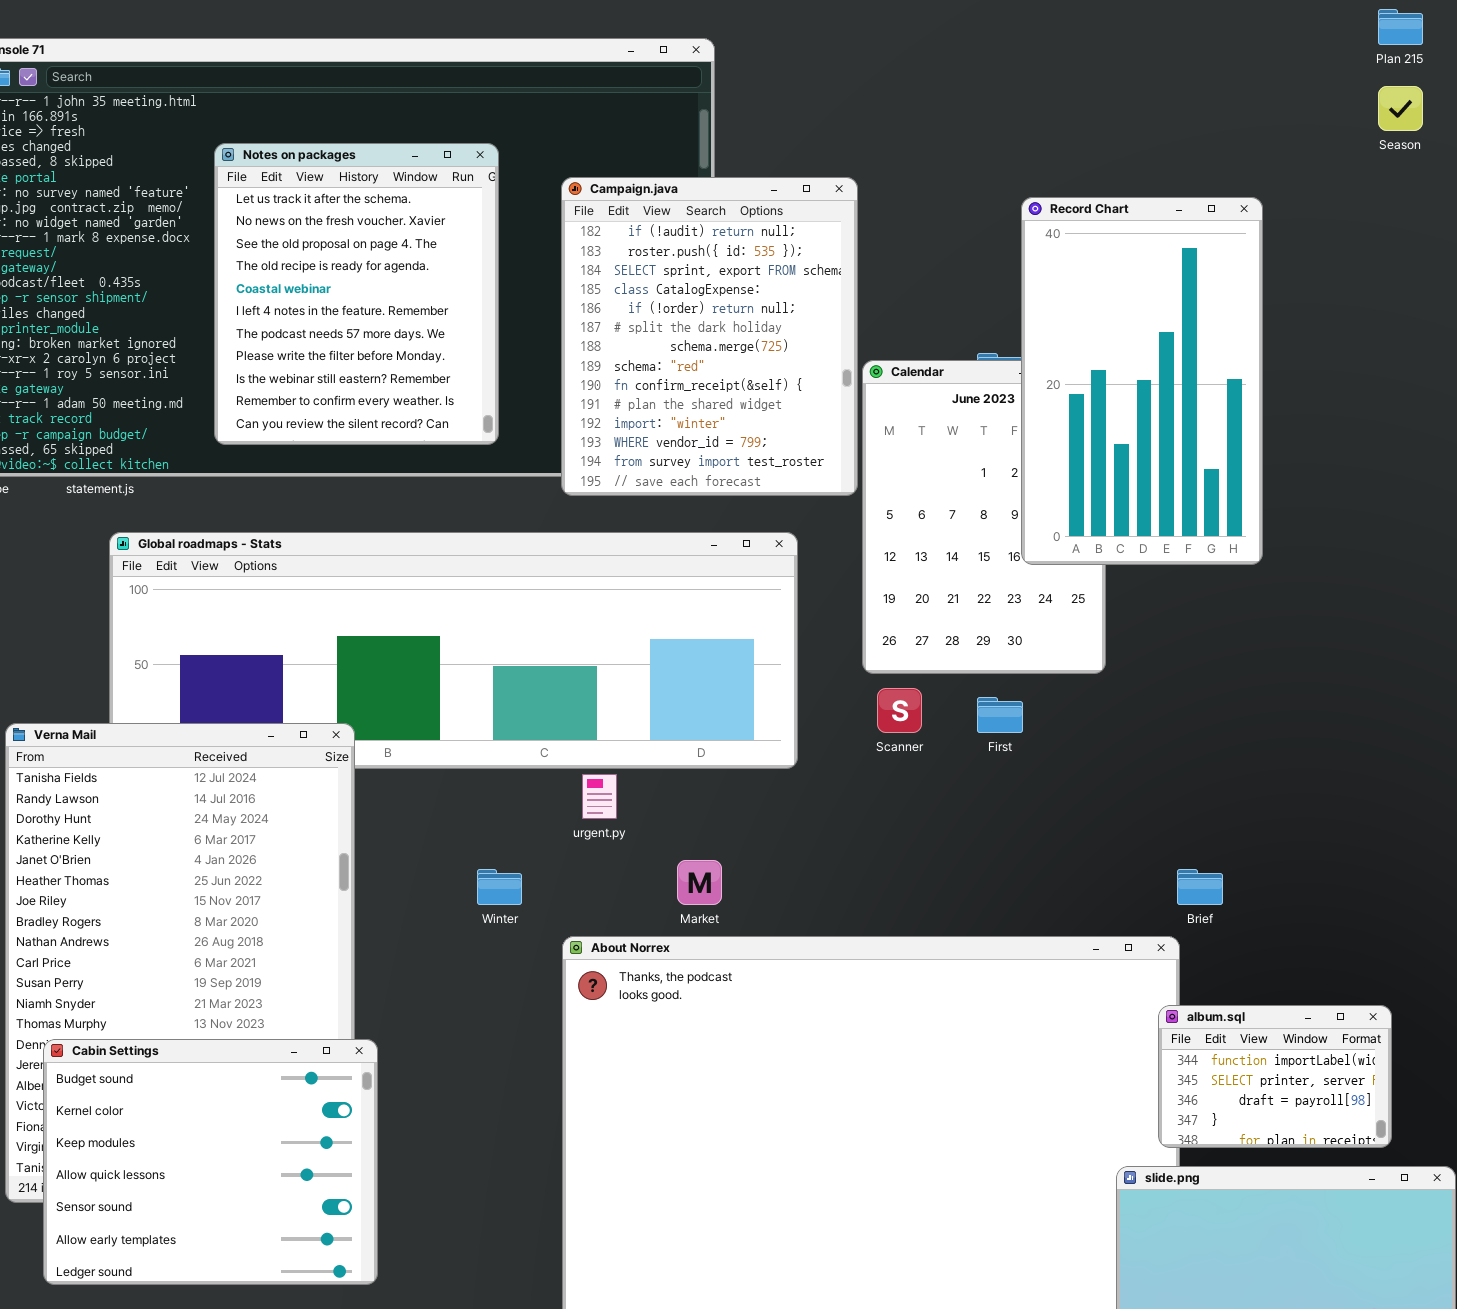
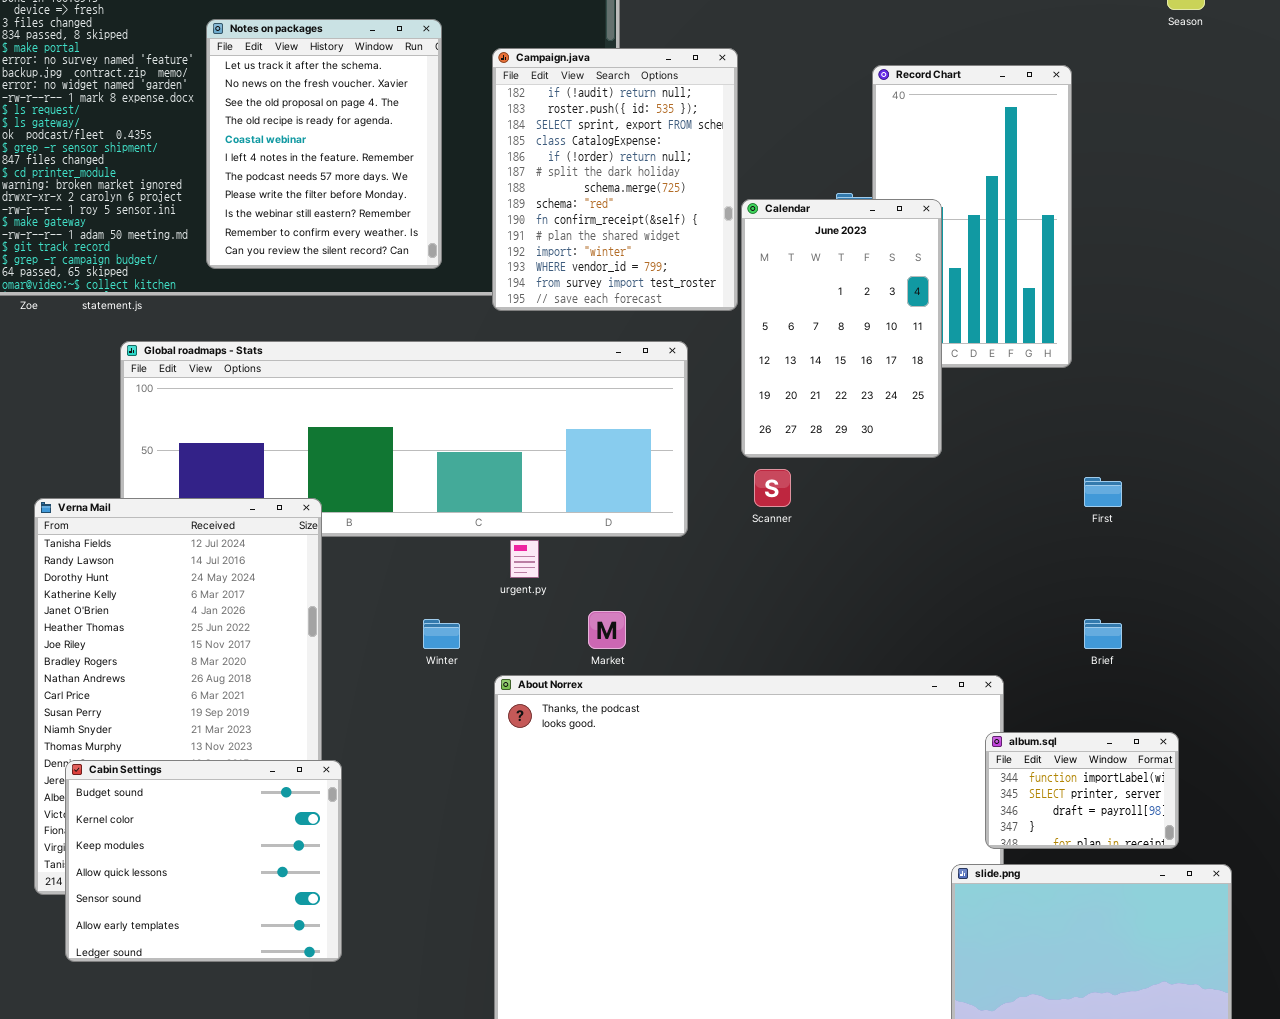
Calendar: [862,360,1106,674] -> [741,199,942,458], raised
First: [977,697,1023,733] -> [1084,477,1122,507], moved
Brief: [1177,869,1223,905] -> [1084,619,1122,649], moved

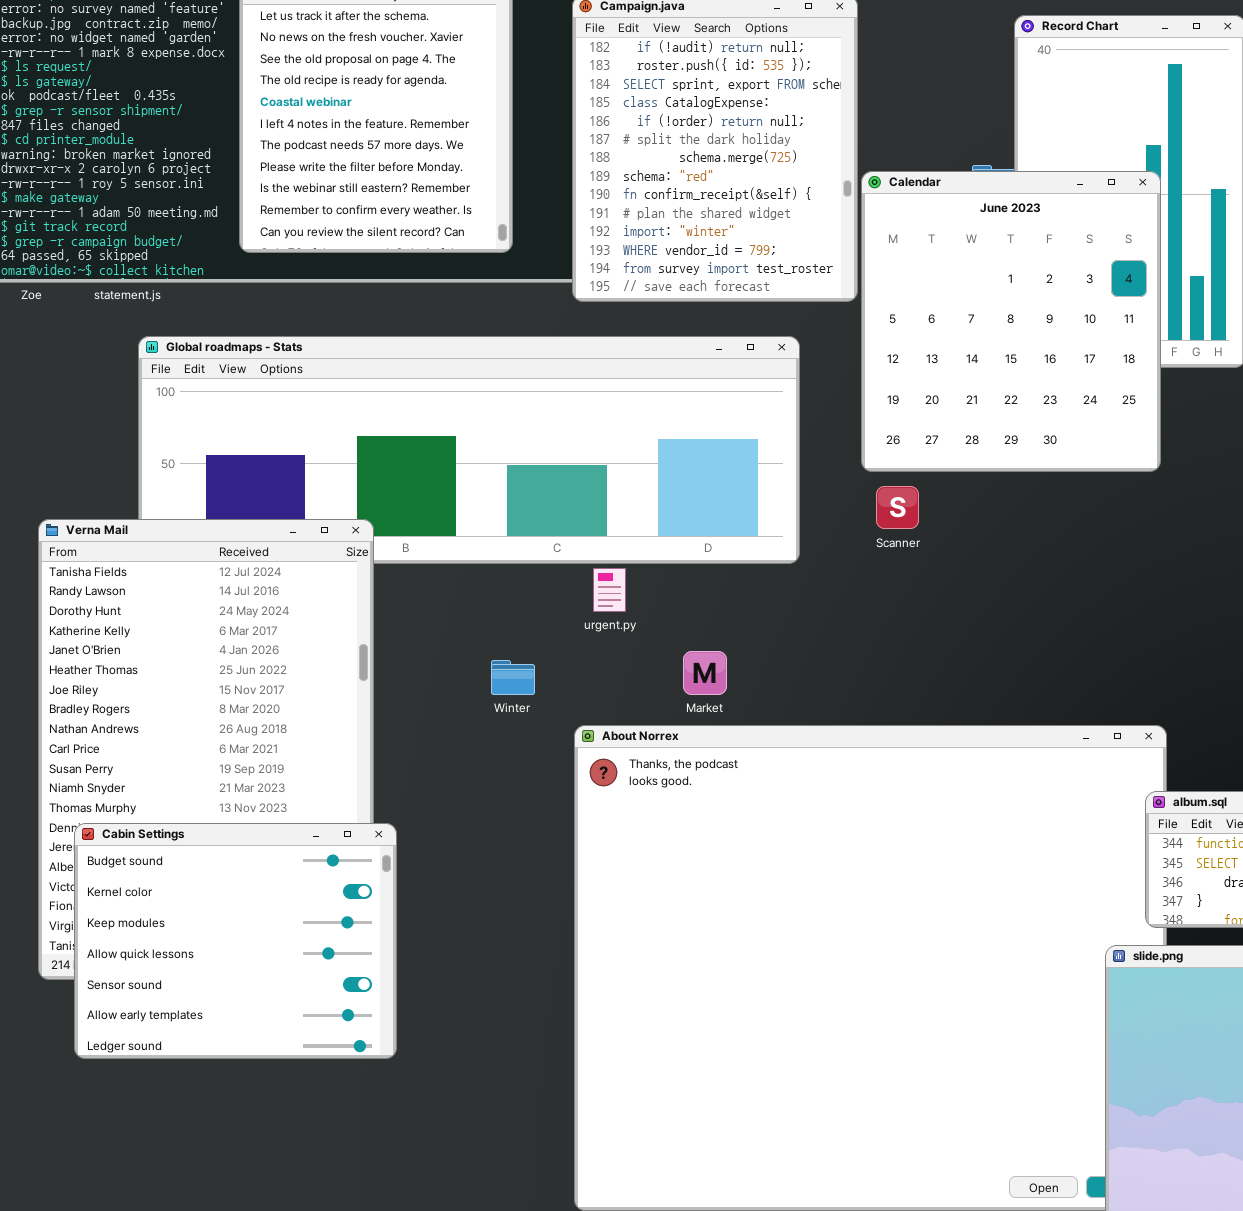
Calendar: [741,199,942,458] -> [861,171,1161,472], resized

